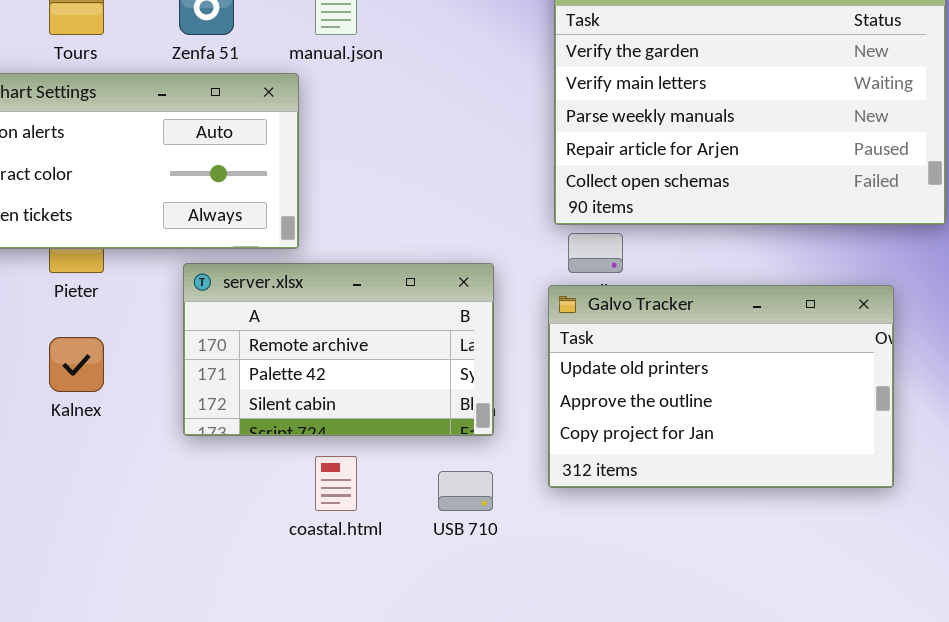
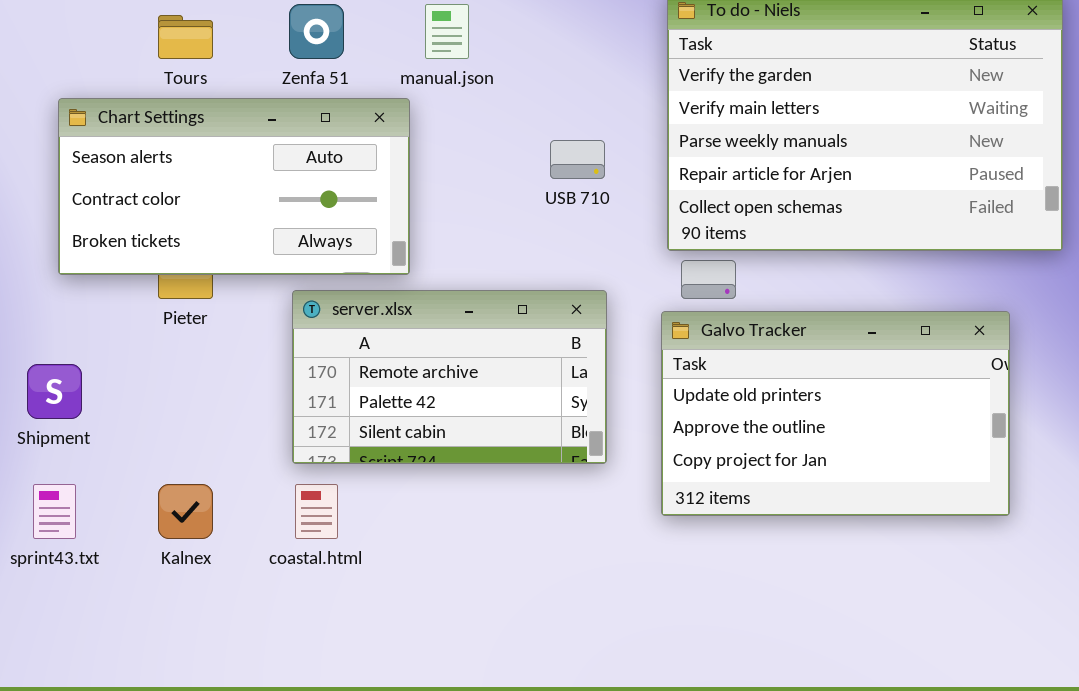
Kalnex: [49,337,104,392] -> [158,484,213,539], moved
coastal.html: [315,456,357,511] -> [295,484,338,539], moved
USB 710: [438,471,493,511] -> [550,140,605,179], moved

